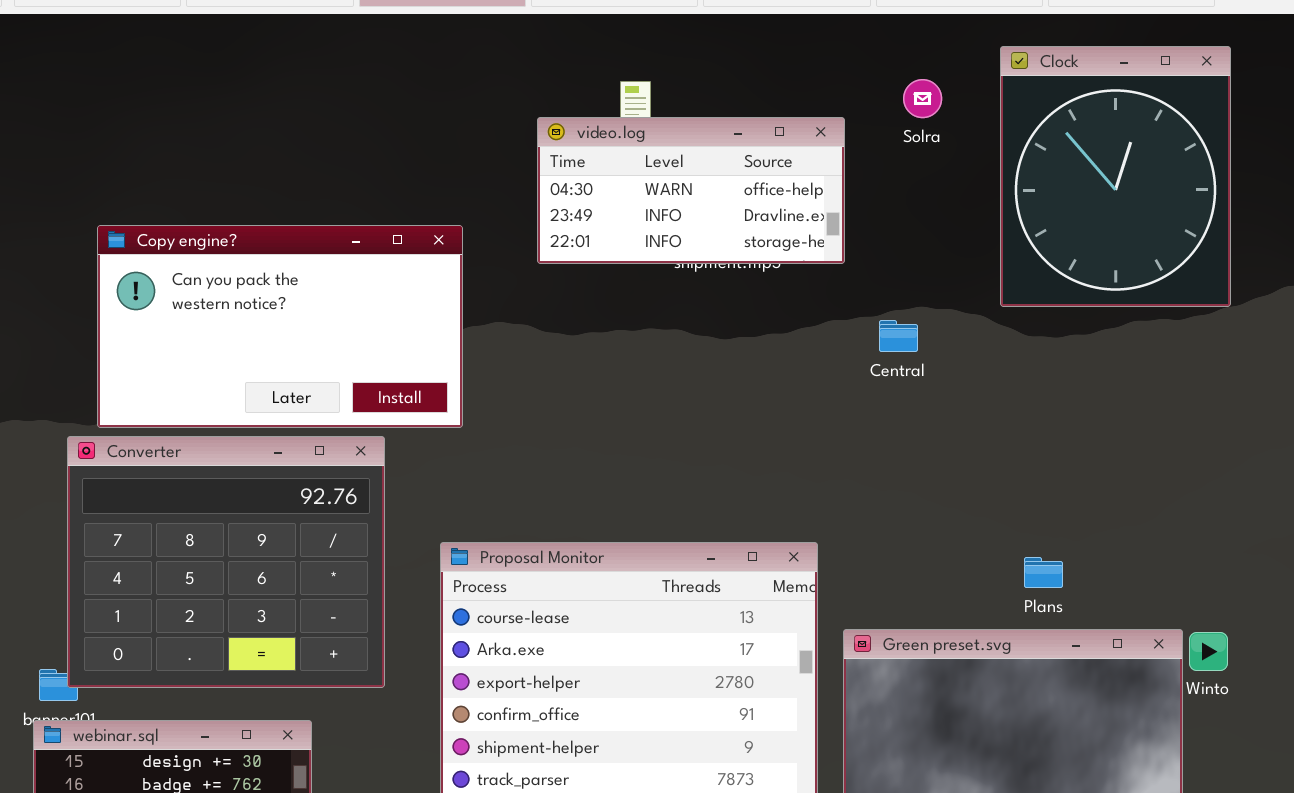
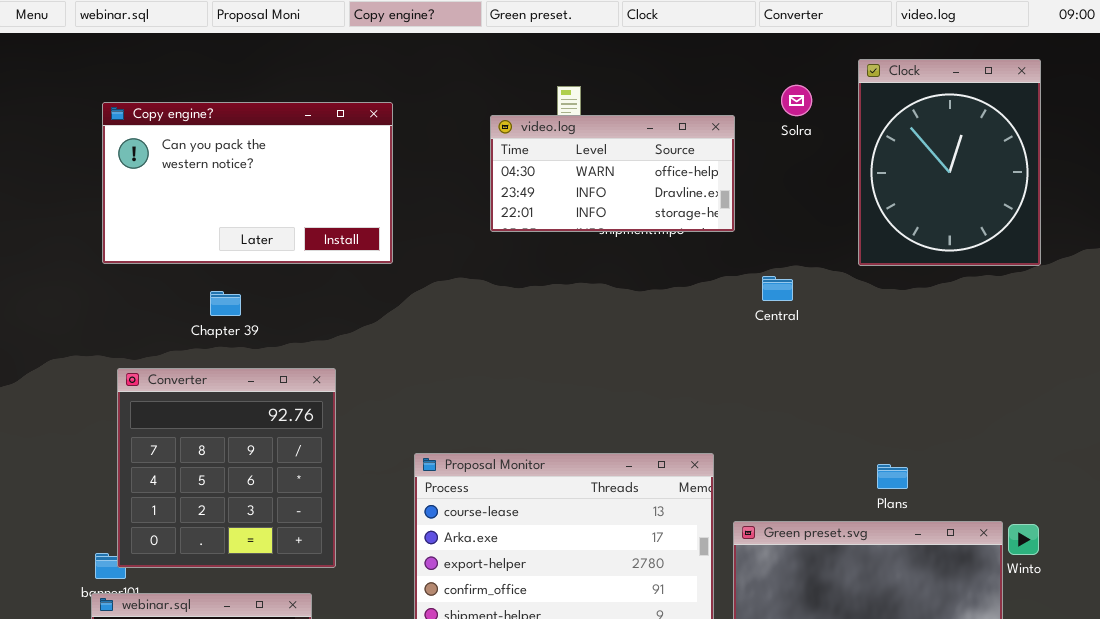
Copy engine?: [97,225,463,428] -> [102,102,393,264], moved
Converter: [67,436,385,688] -> [117,368,336,568], resized

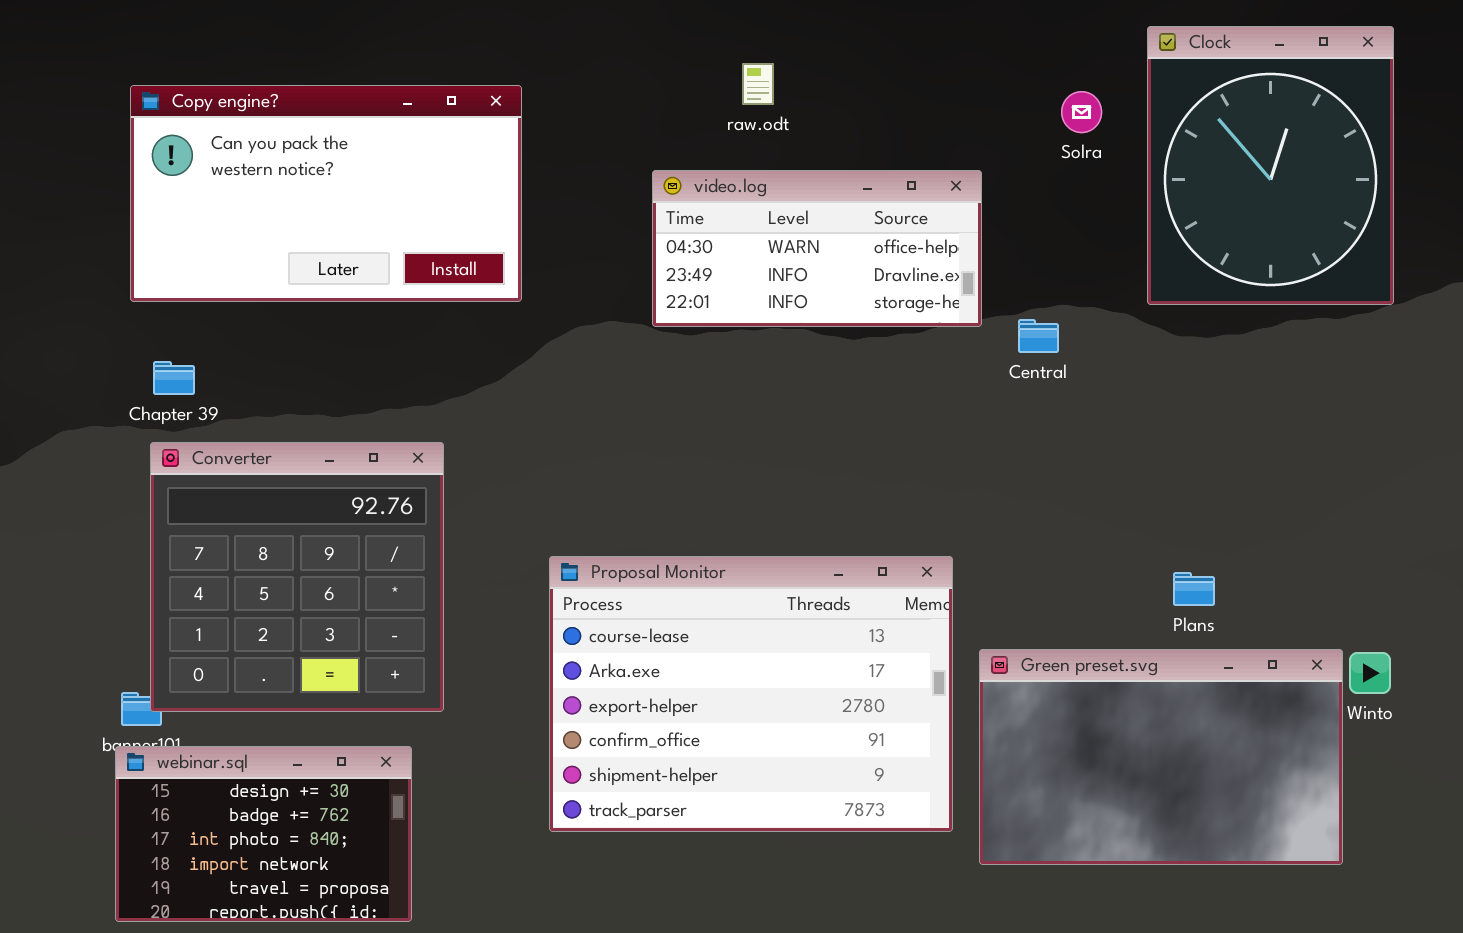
Solra: [781,85,812,116] -> [1061,91,1102,133], moved
video.log: [490,115,735,232] -> [652,170,982,327], moved
Chapter 39: [210,291,241,316] -> [153,361,195,395], moved

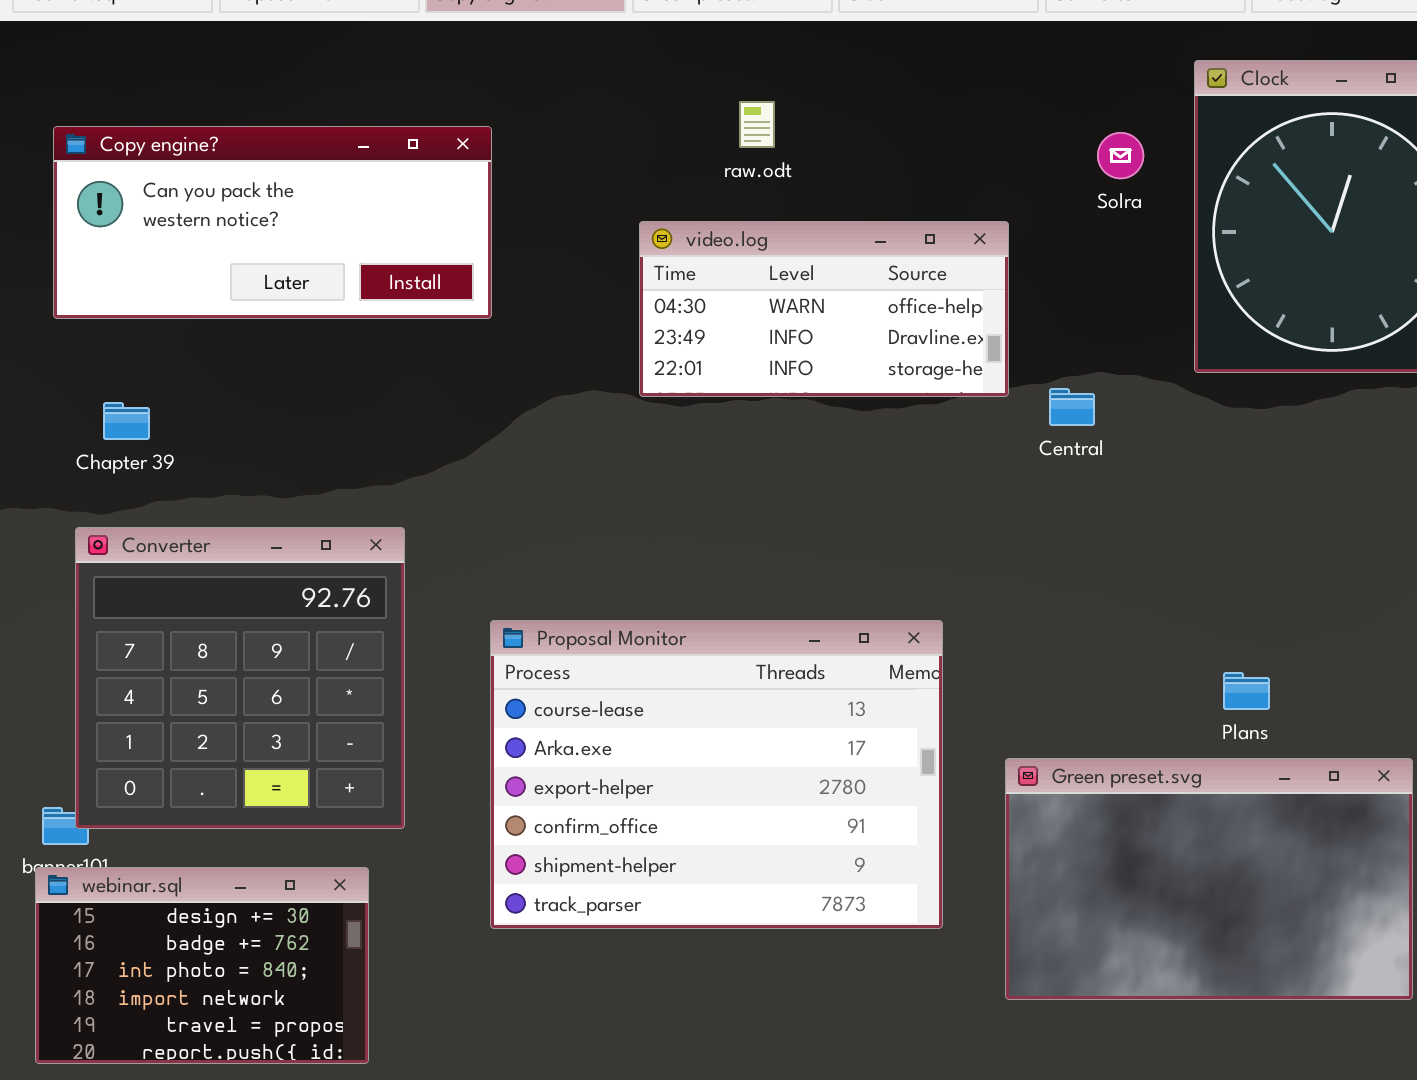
Copy engine?: [130,85,522,302] -> [53,126,492,319], resized
Chapter 39: [153,361,195,395] -> [103,402,150,440], moved
Proposal Monitor: [549,556,953,832] -> [490,620,943,929], moved

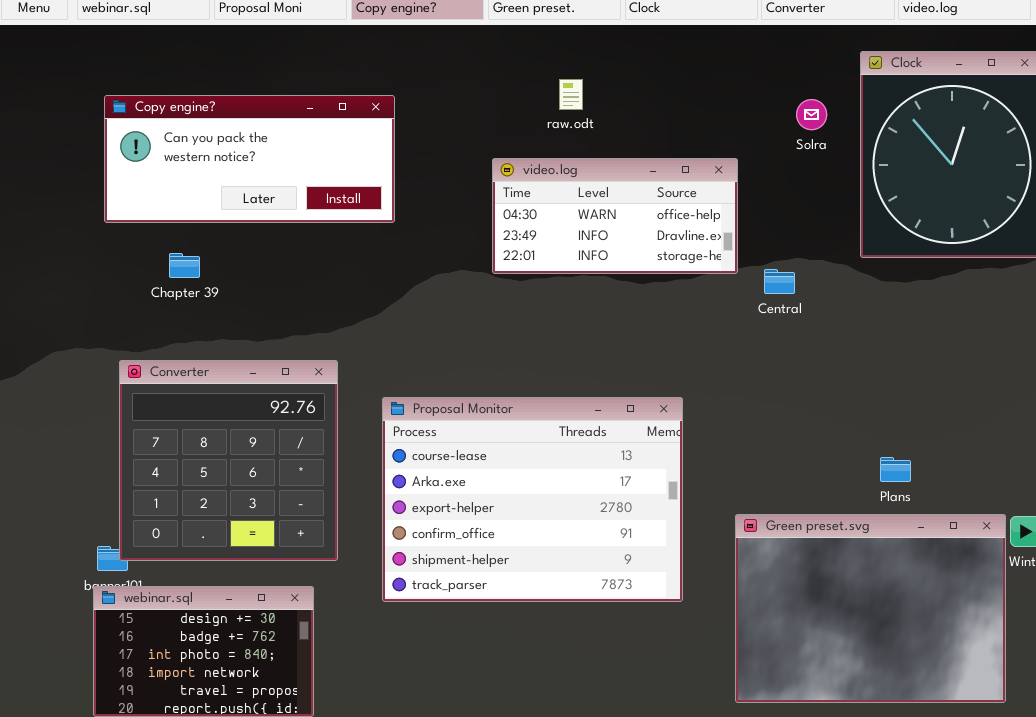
Chapter 39: [103,402,150,440] -> [169,253,200,278], moved
Proposal Monitor: [490,620,943,929] -> [382,397,683,602], moved
Green preset.svg: [1005,758,1413,1000] -> [735,514,1006,703], resized

